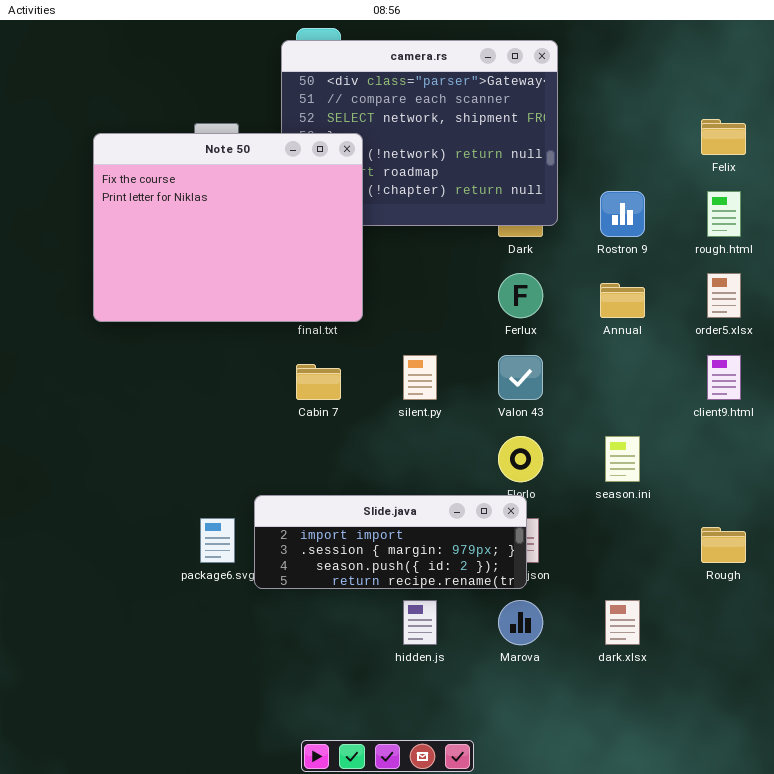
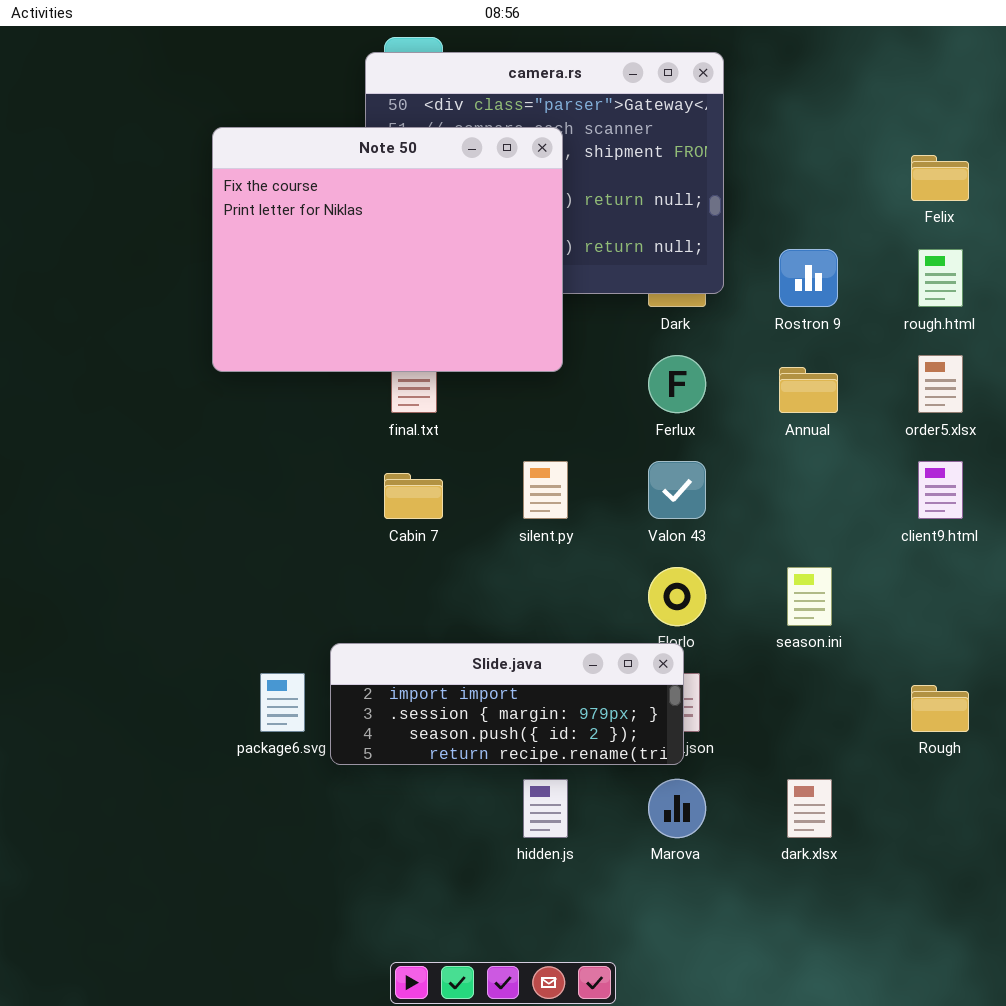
Note 50: [93,133,363,322] -> [212,127,563,372], moved

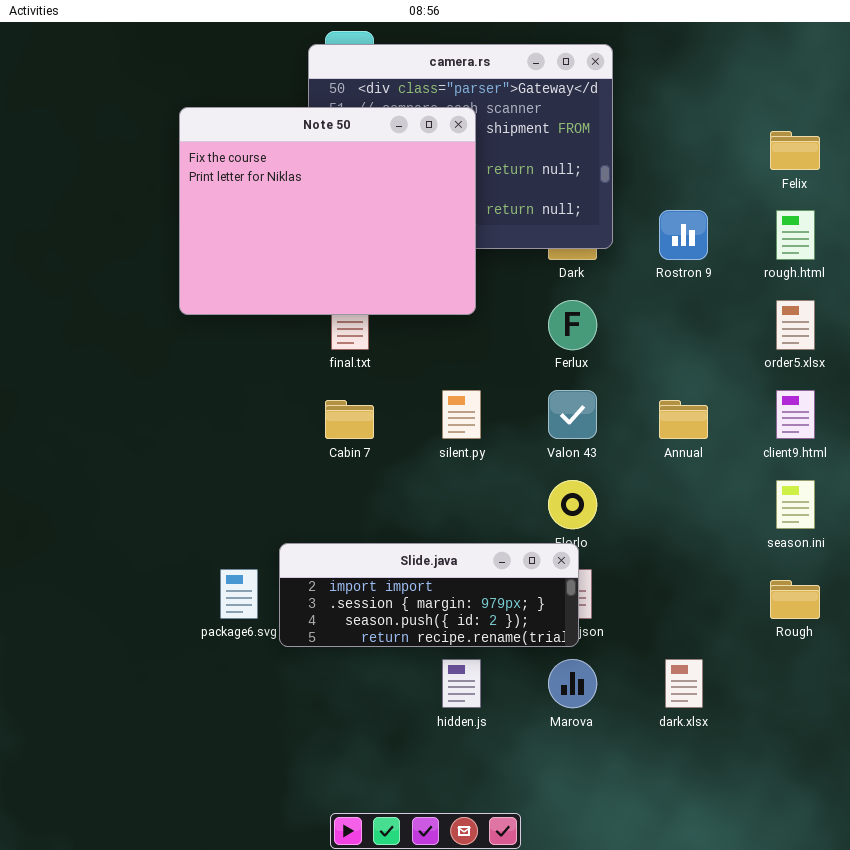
Annual: [779,367,838,413] -> [659,400,708,439], moved
season.ini: [787,567,832,626] -> [776,480,815,529], moved

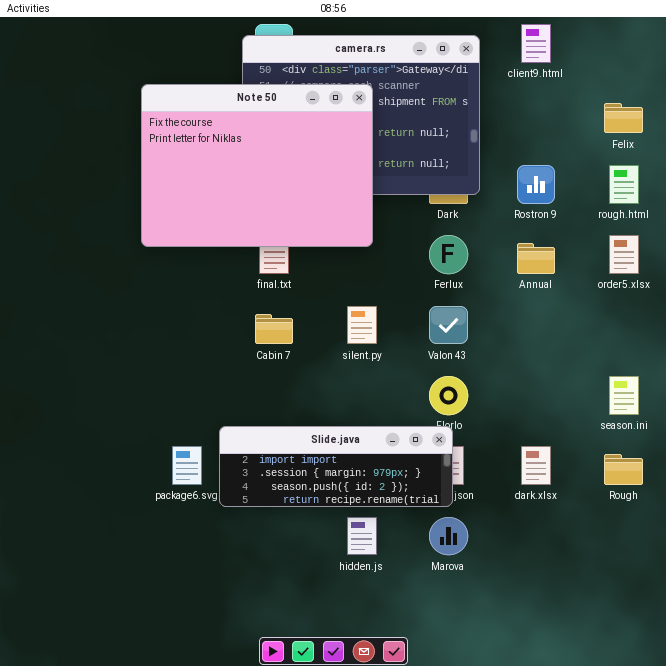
client9.html: [776,390,815,439] -> [521,24,551,63], moved
Annual: [659,400,708,439] -> [517,243,555,274], moved
dark.xlsx: [665,659,703,708] -> [521,446,551,485], moved

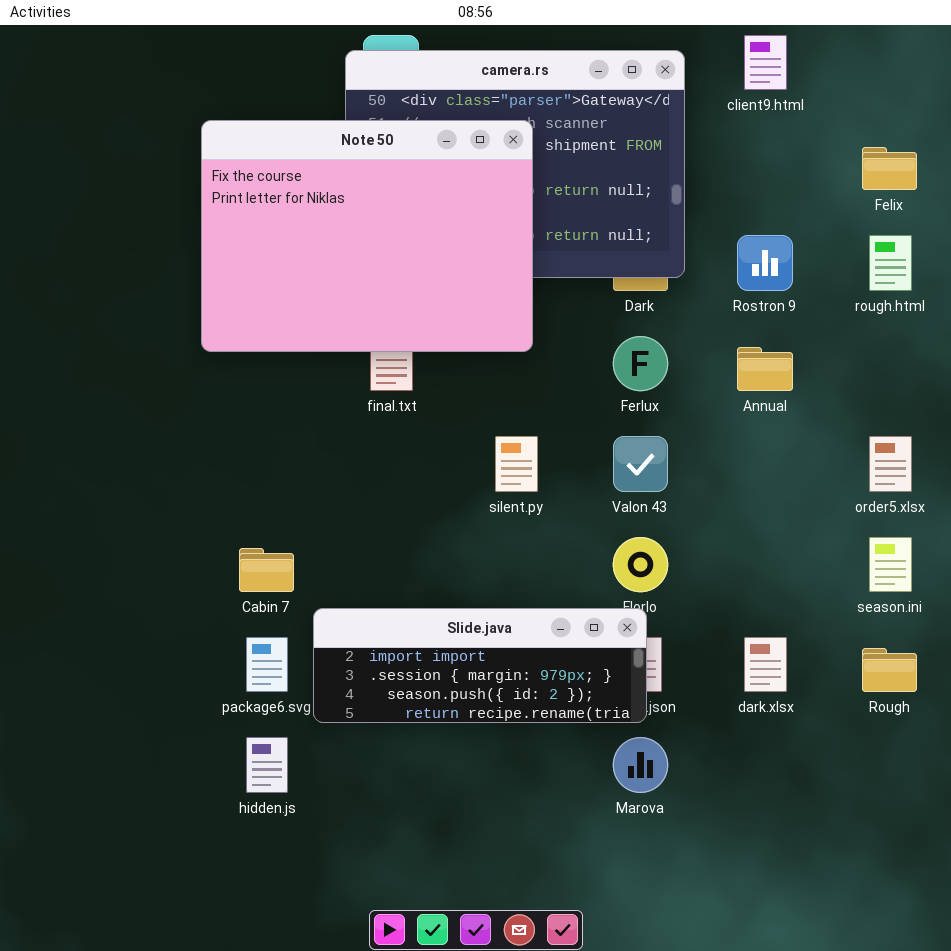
order5.xlsx: [609,235,639,274] -> [869,436,912,492], moved
Cabin 7: [255,314,293,344] -> [239,548,294,592], moved
hidden.js: [347,517,377,555] -> [246,737,288,793], moved

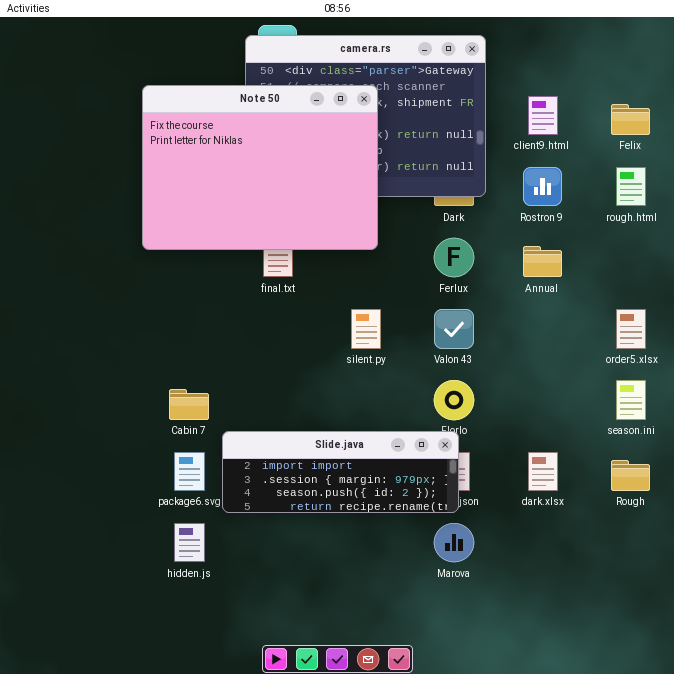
client9.html: [744,35,787,90] -> [528,96,558,135], moved

